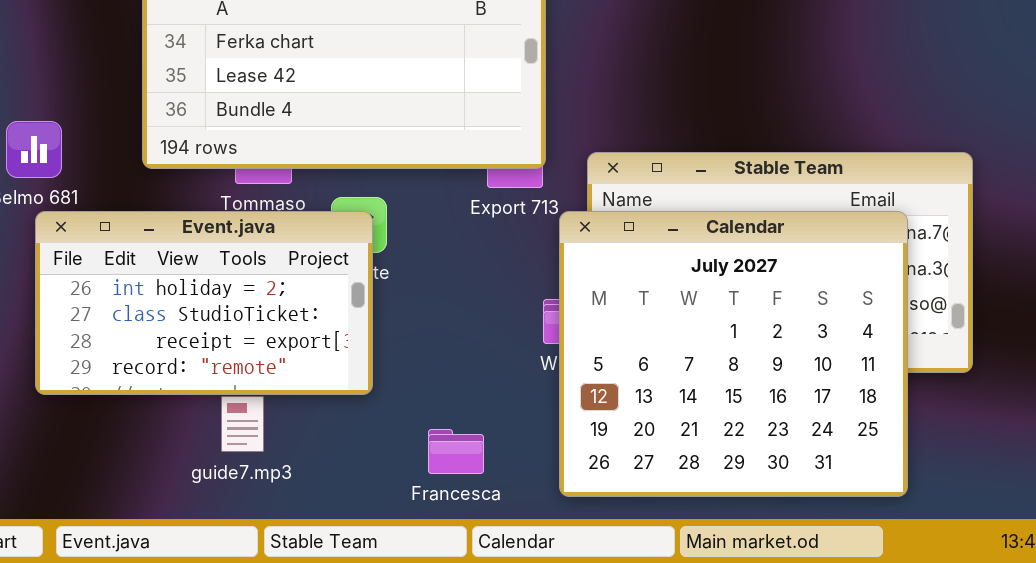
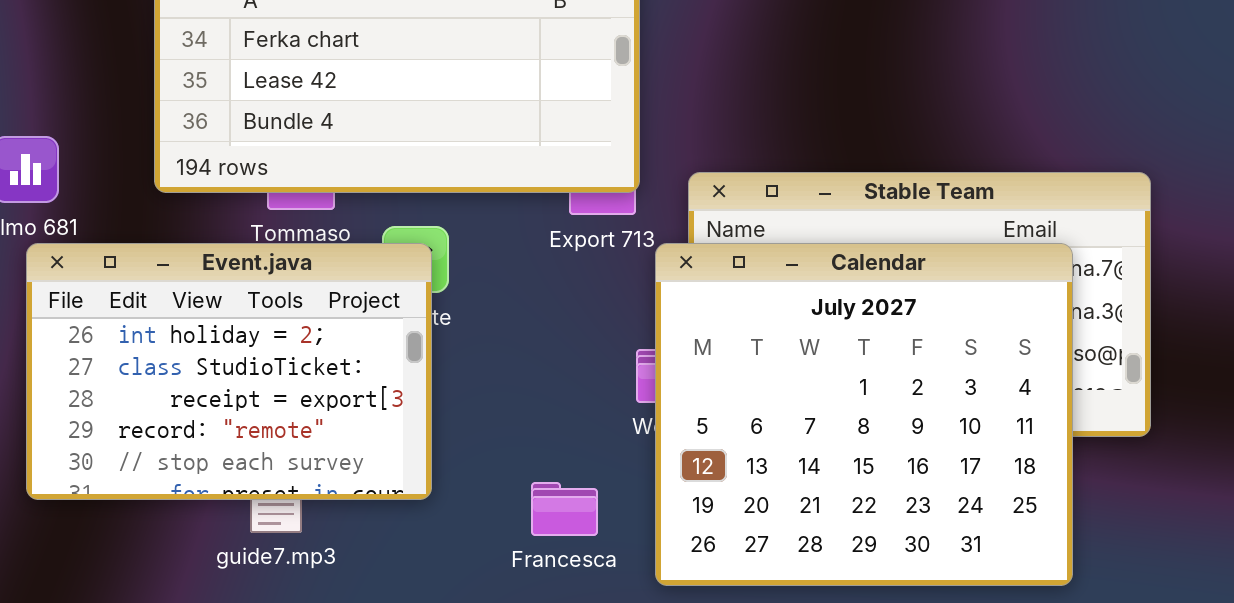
Event.java: [35,211,373,395] -> [26,243,432,500], resized
Francesca: [428,429,484,474] -> [531,482,598,536], moved

